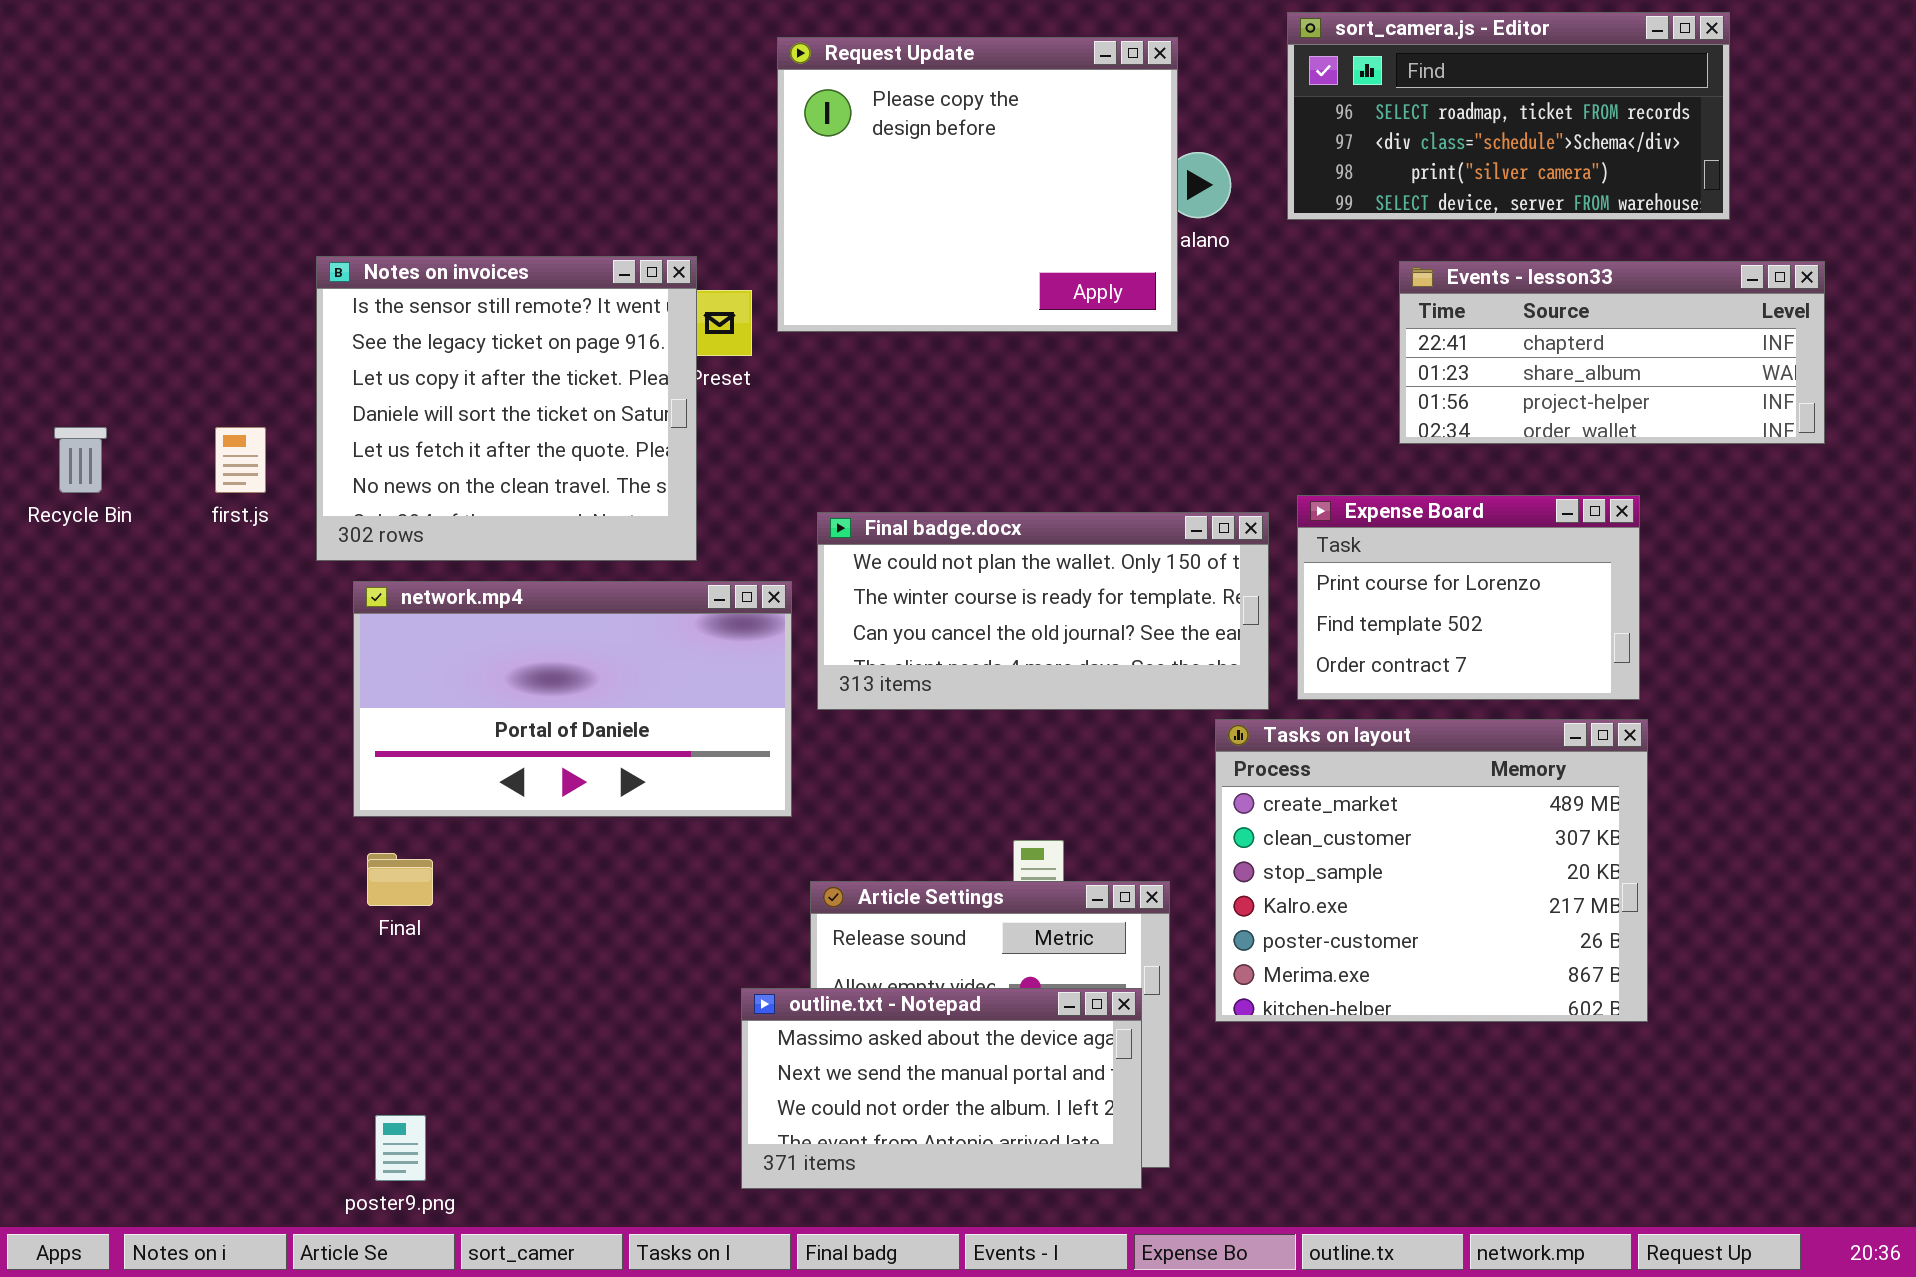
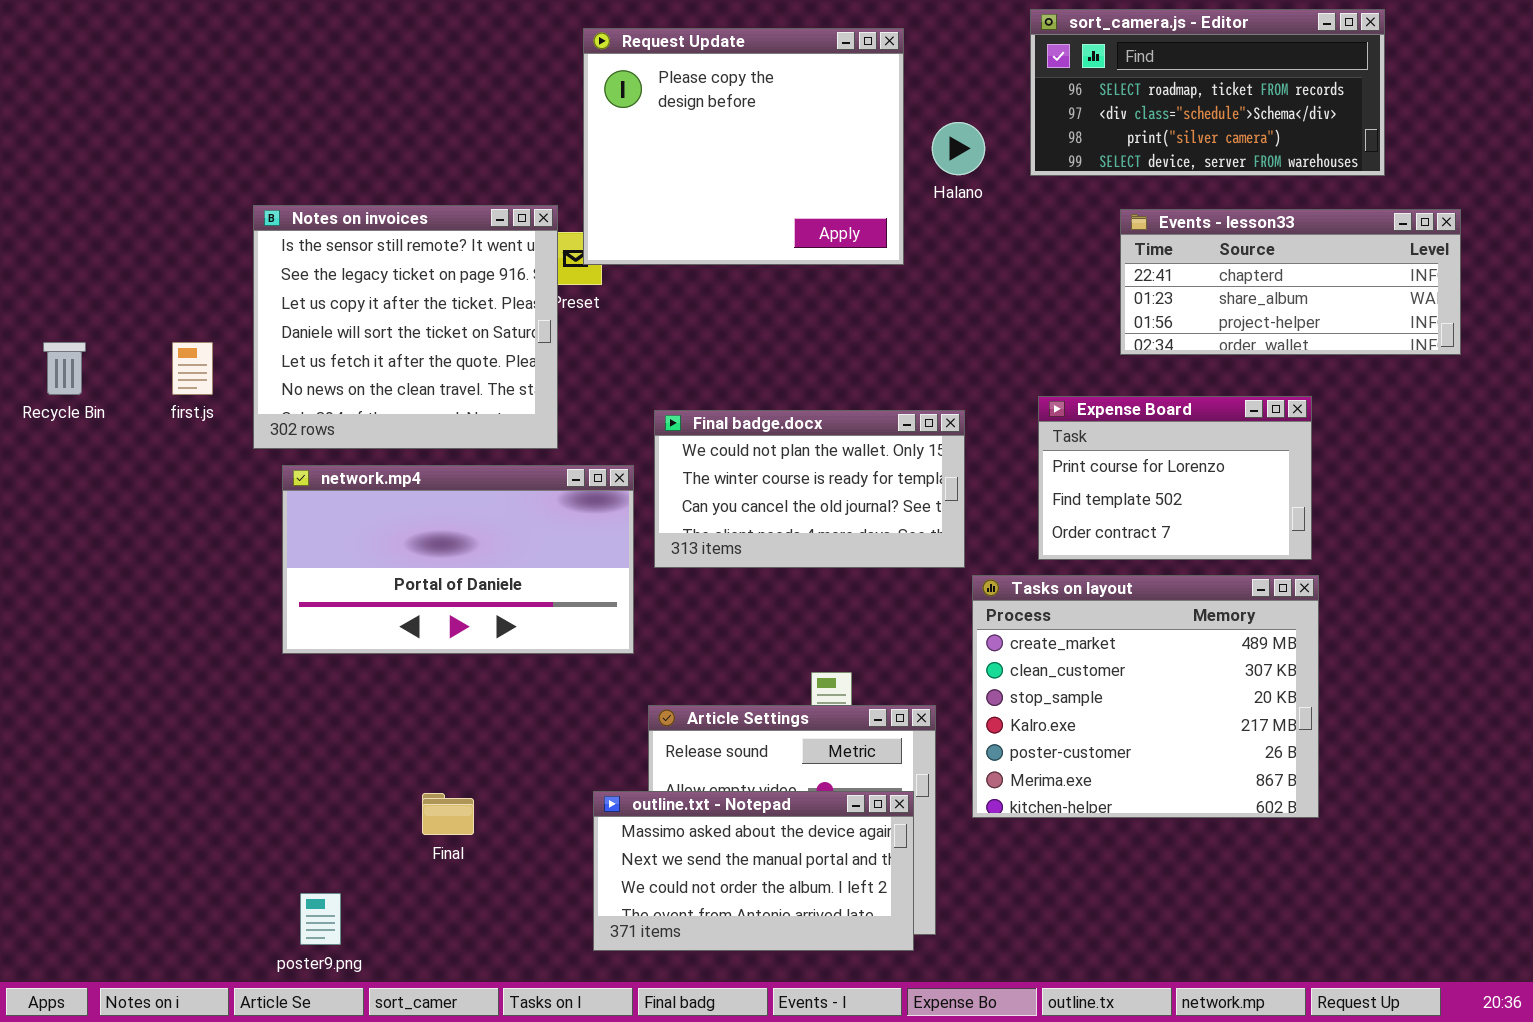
Request Update: [777,37,1178,332] -> [583,28,904,265], moved
Final badge.docx: [817,512,1269,710] -> [654,410,965,568], resized
Final: [367,853,433,906] -> [422,793,474,835], moved

